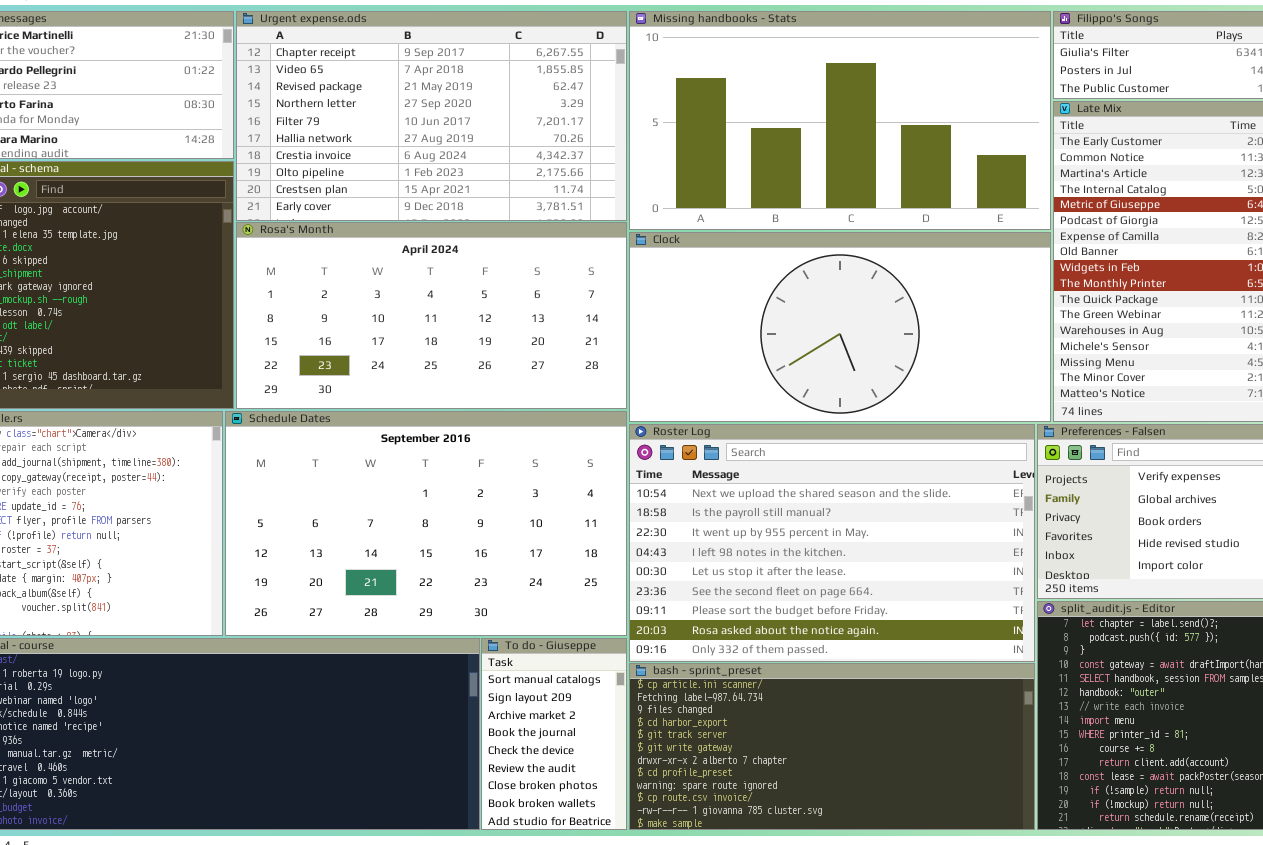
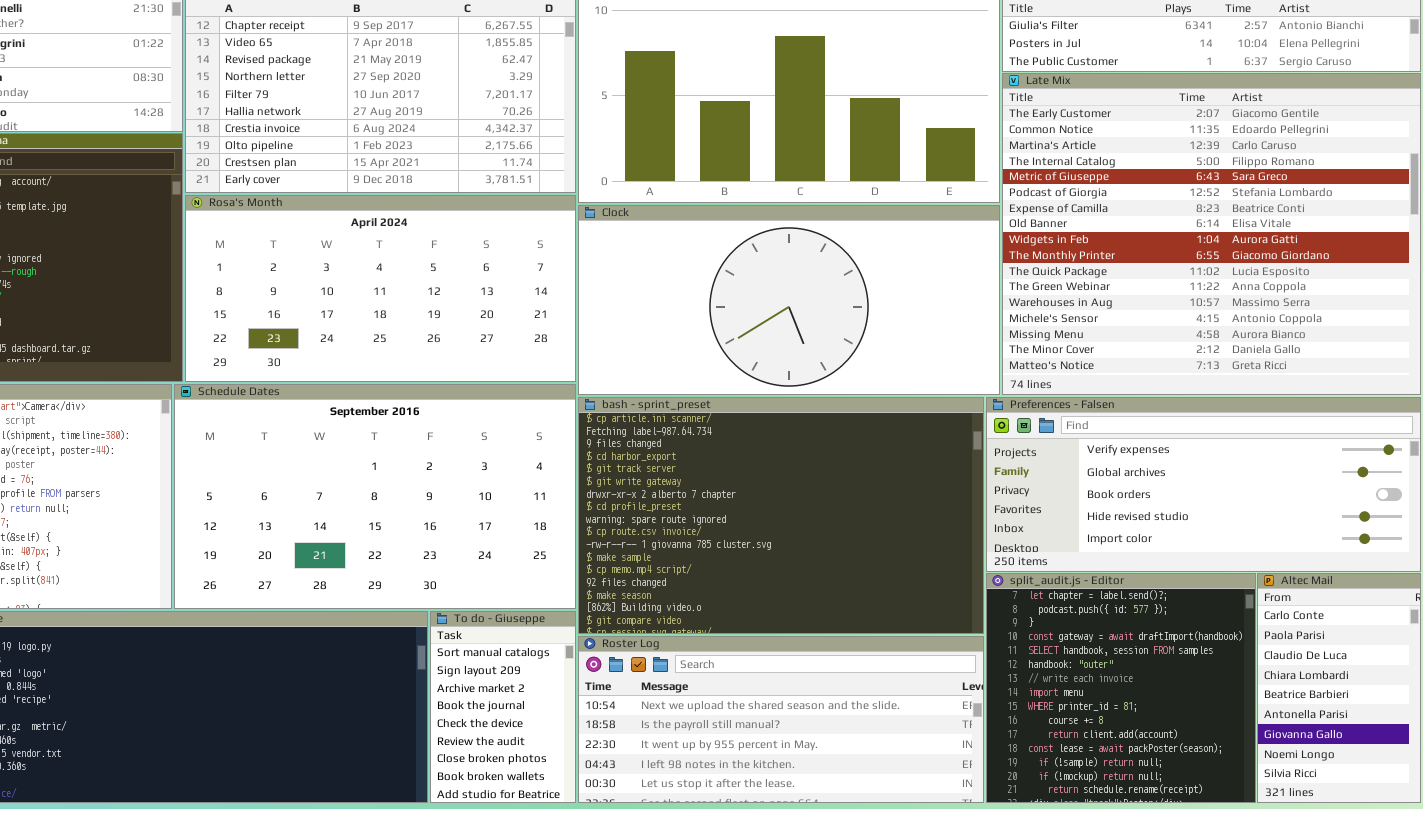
Roster Log: [629,424,1035,662] -> [578,636,984,803], moved, resized
bash - sprint_preset: [629,663,1035,830] -> [578,397,984,634], moved, resized

